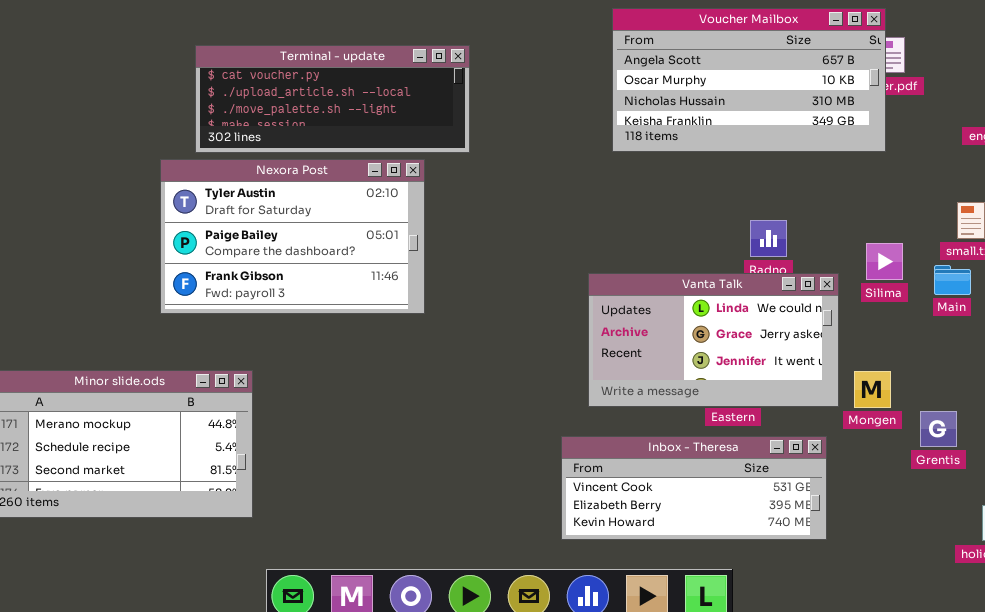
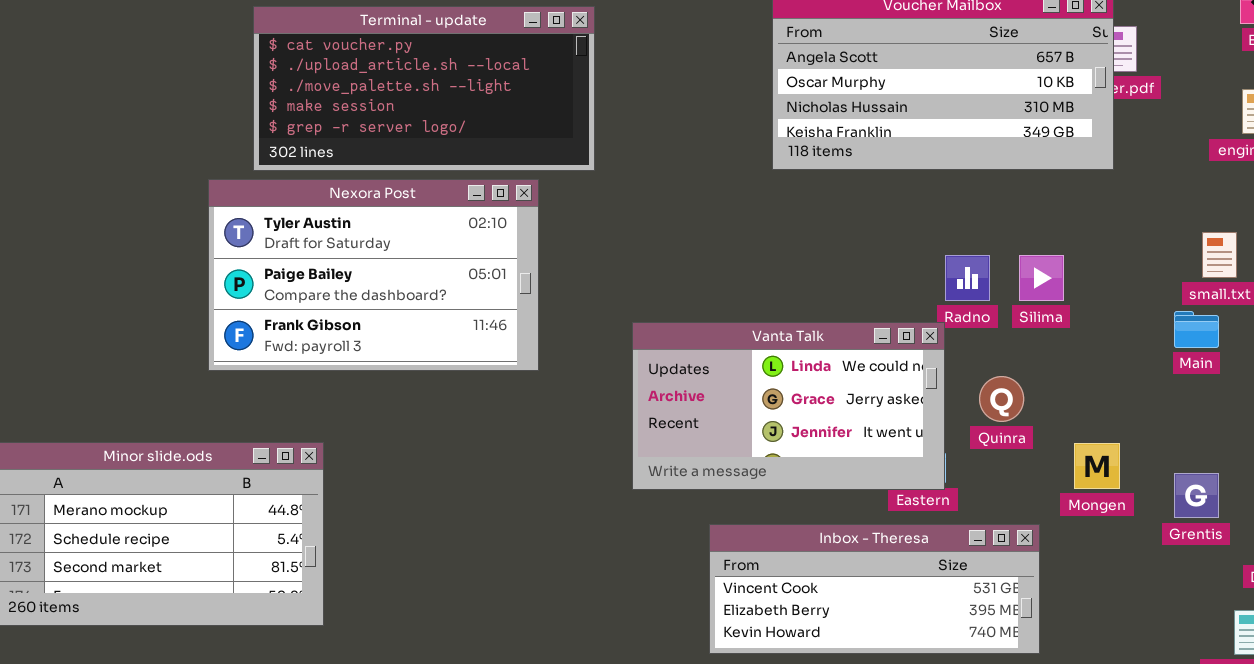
Terminal - update: [195,45,470,153] -> [253,6,595,171], resized
Silima: [866,243,903,280] -> [1019,255,1064,301], moved
Vanta Talk: [588,273,839,407] -> [632,322,945,490], moved
Grentis: [920,411,957,447] -> [1174,473,1219,518], moved

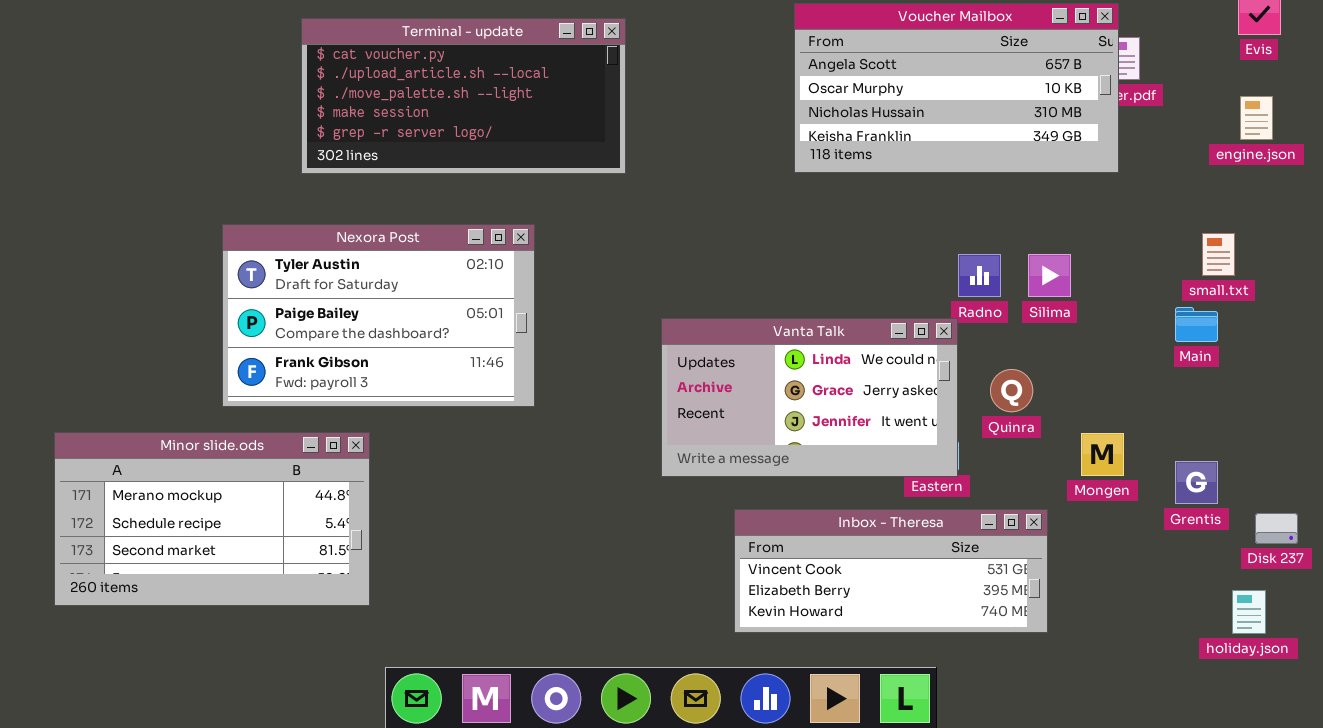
Nexora Post: [208,179,539,371] -> [222,224,535,407], moved

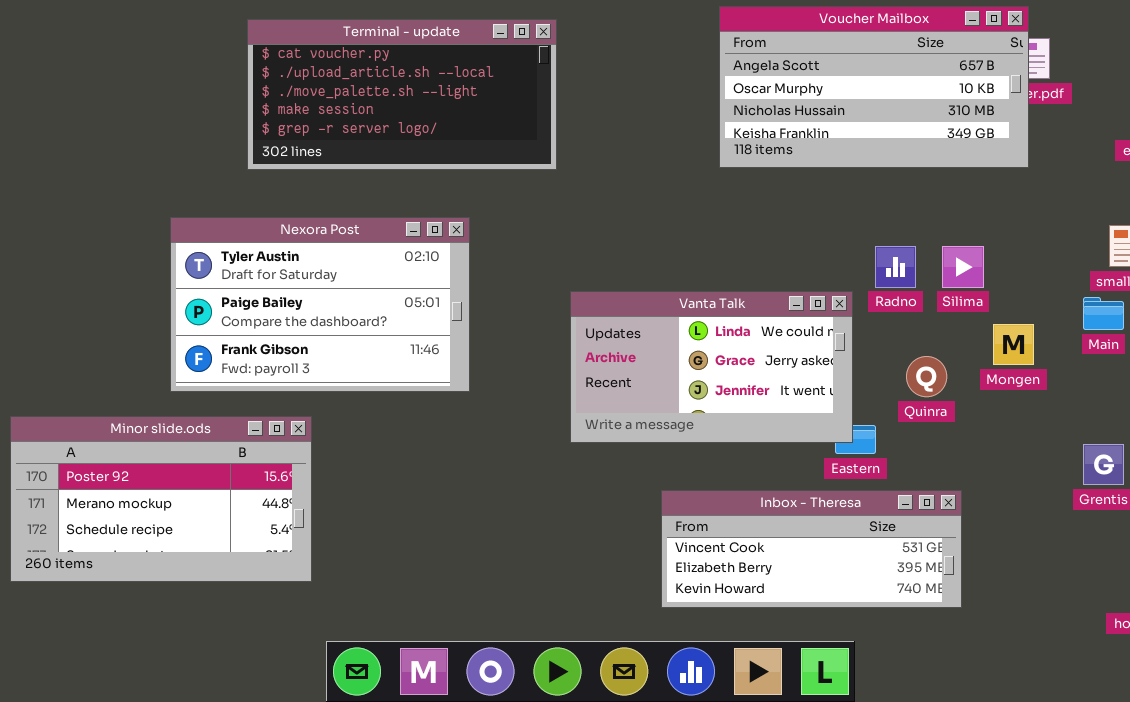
Vanta Talk: [661,318,958,477] -> [570,291,853,443], moved
Minor slide.ods: [54,432,370,606] -> [10,416,312,582], scrolled up 1 row
Mongen: [1081,433,1124,476] -> [993,324,1034,365], moved

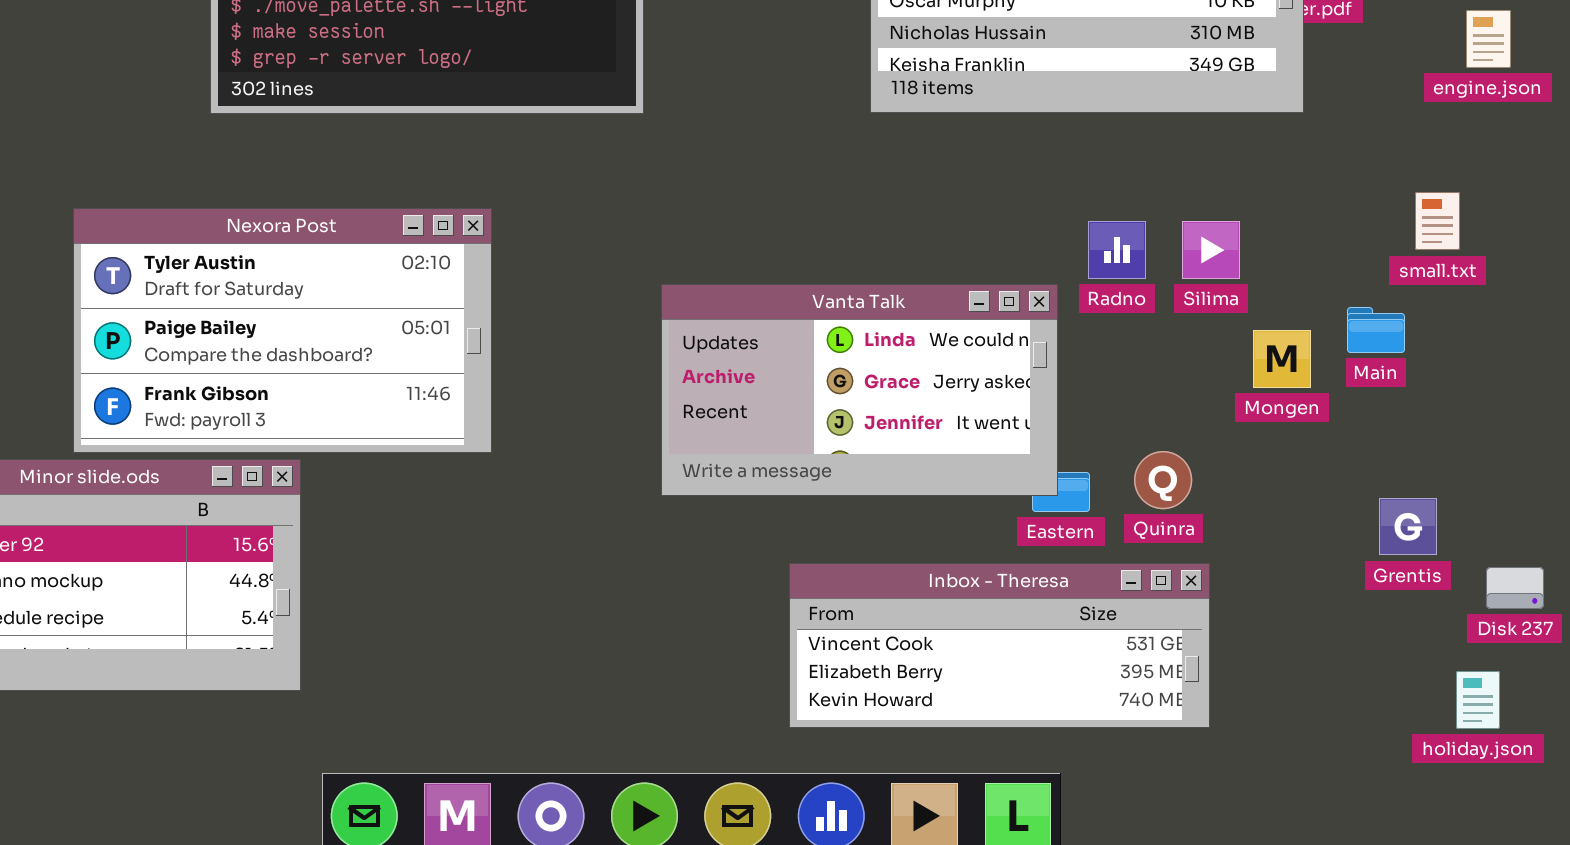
Nexora Post: [170,217,470,392] -> [73,208,492,453], moved
Main: [1083,297,1124,330] -> [1347,307,1405,353], moved
Quinra: [906,356,947,397] -> [1134,451,1192,509], moved

